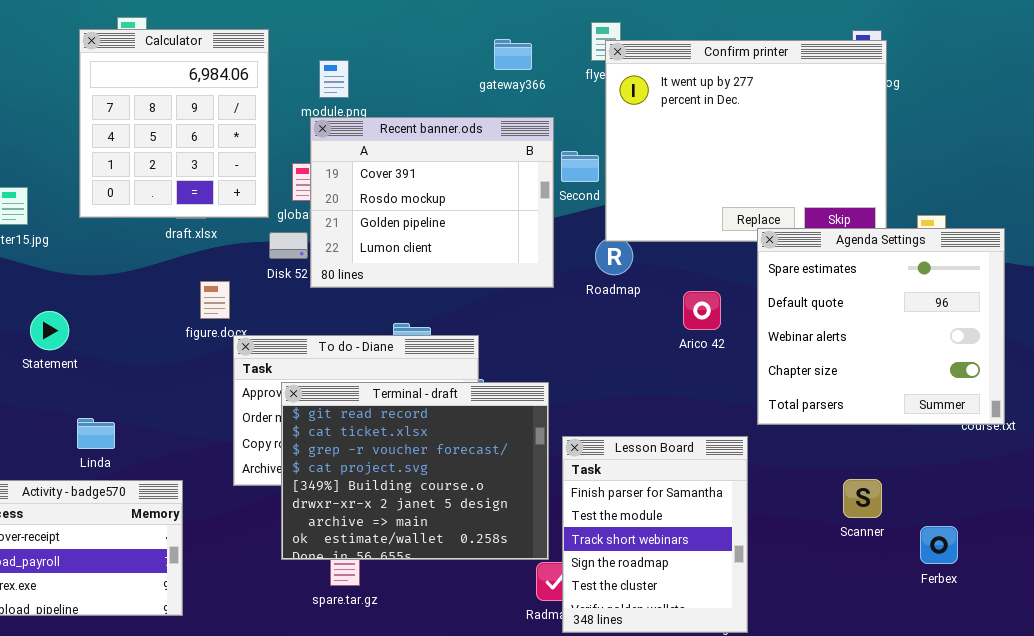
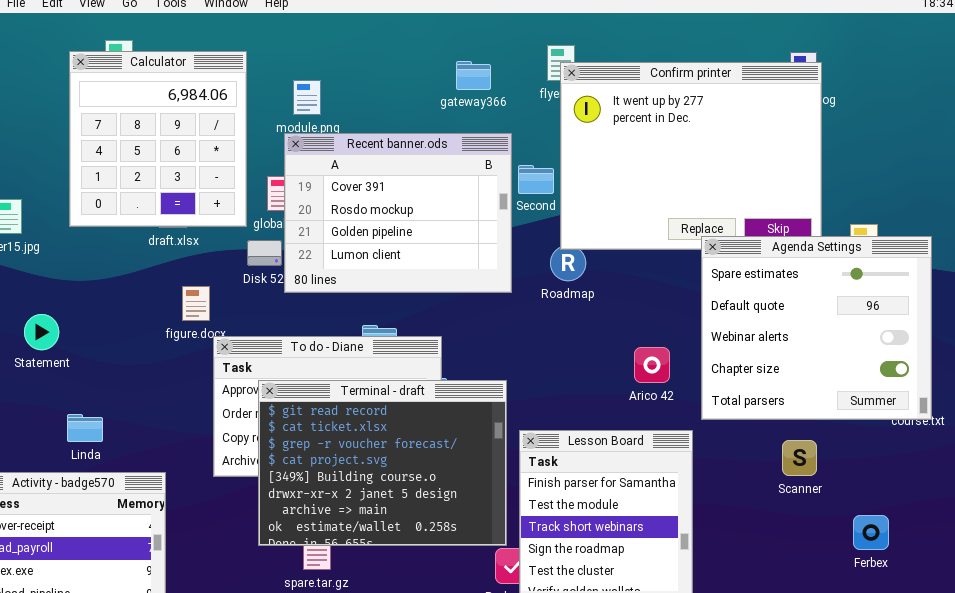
Arico 42: [683,291,721,330] -> [634,347,670,383], moved
Scanner: [843,479,882,518] -> [782,440,817,476], moved

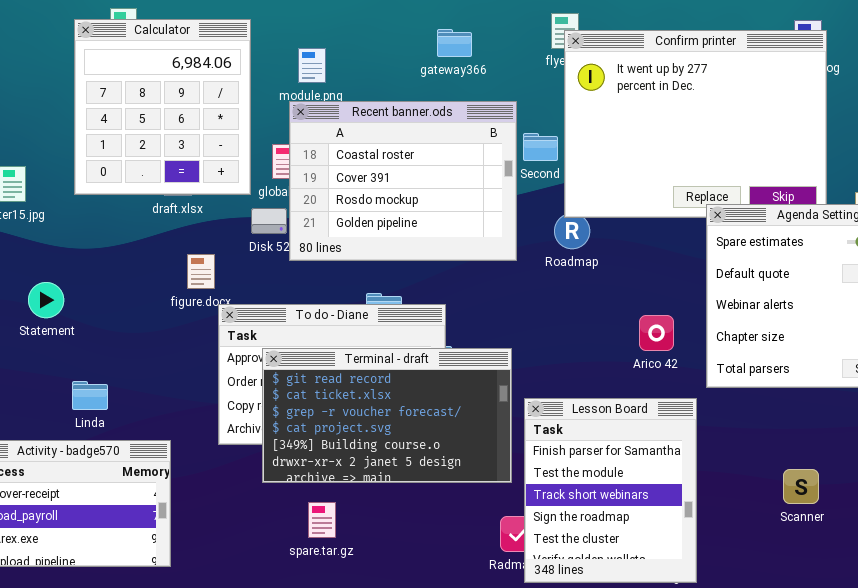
gateway366: [456,61,491,90] -> [437,29,472,57], moved
Recent banner.ods: [284,133,512,293] -> [289,101,517,261], scrolled up 1 row
Terminal - draft: [258,380,507,546] -> [262,348,512,483], resized
Scanner: [782,440,817,476] -> [783,469,819,504], moved

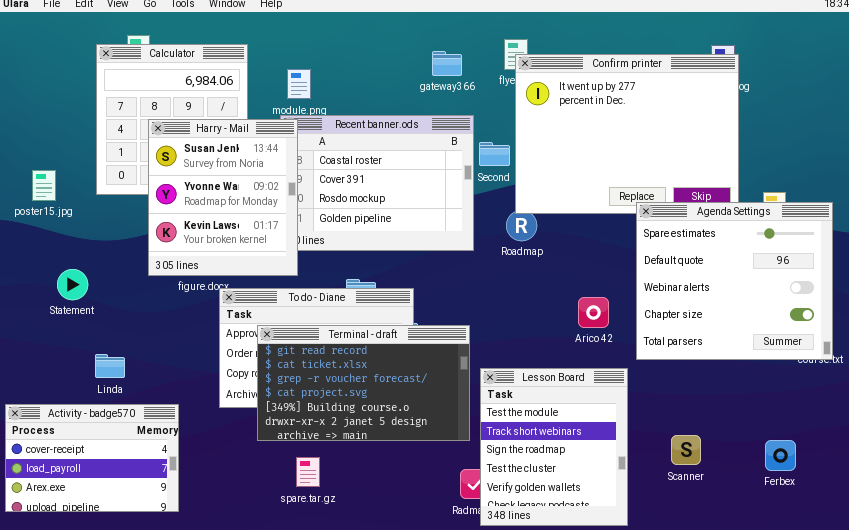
gateway366: [437,29,472,57] -> [432,51,462,76], moved
Harry - Mail: none -> [148,119,298,276], opened
Lesson Board: [524,398,697,583] -> [480,368,628,526], scrolled down 1 row
Scanner: [783,469,819,504] -> [671,435,701,465], moved

